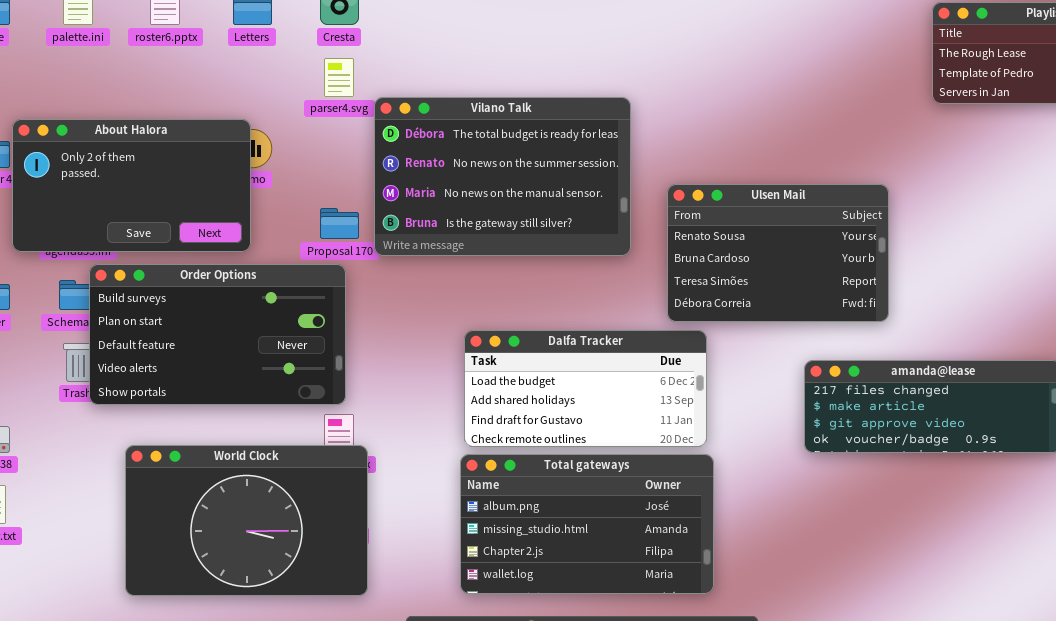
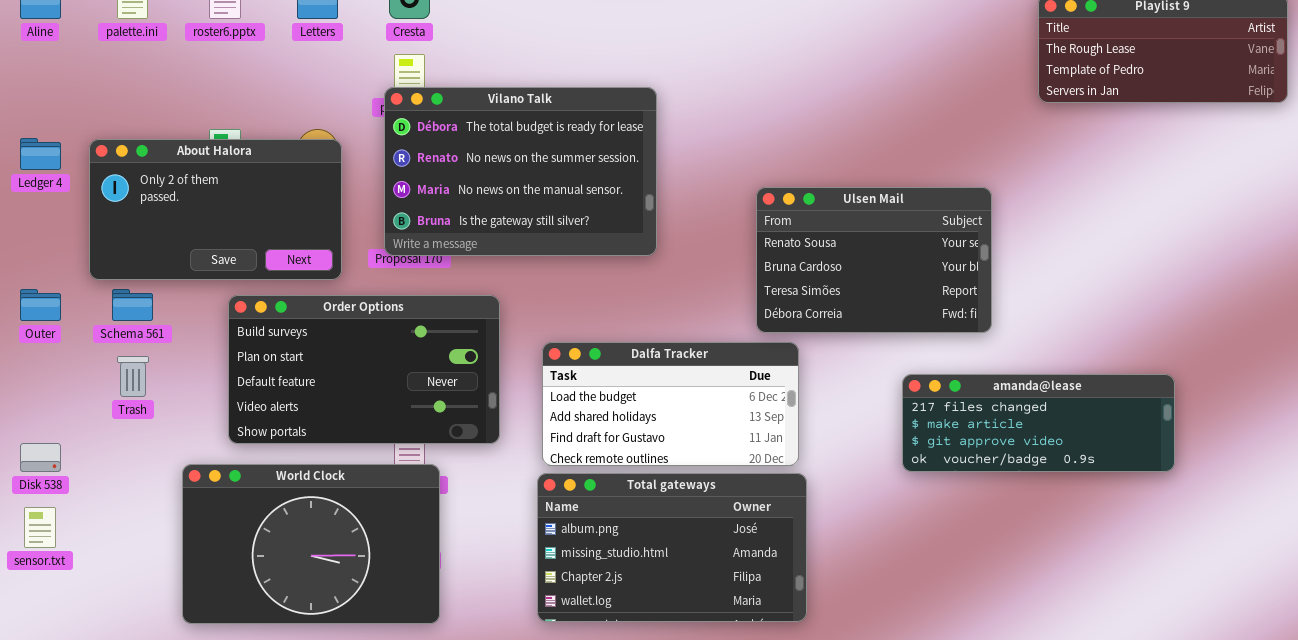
Vilano Talk: [374,97,631,256] -> [384,87,657,256], moved
About Halora: [12,119,251,252] -> [89,139,342,280], moved
Order Options: [89,264,346,405] -> [228,295,500,444], moved

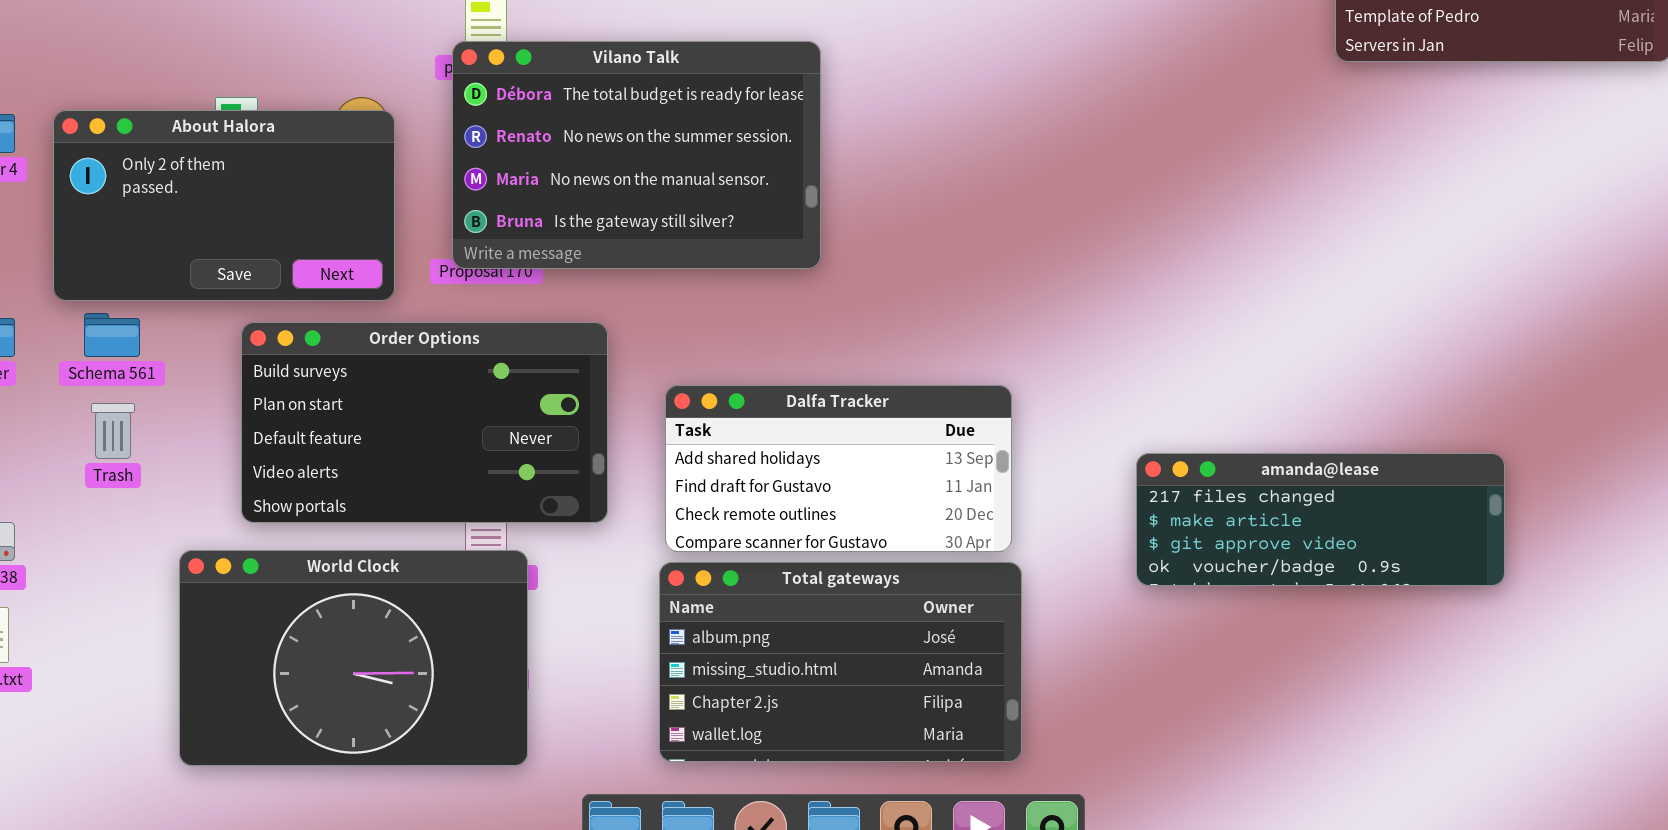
Ulsen Mail: [756,187,992,333] -> none, closed
Dalfa Tracker: [542,342,799,466] -> [665,385,1012,552], scrolled down 1 row
amanda@lease: [902,374,1175,472] -> [1136,453,1505,586], moved

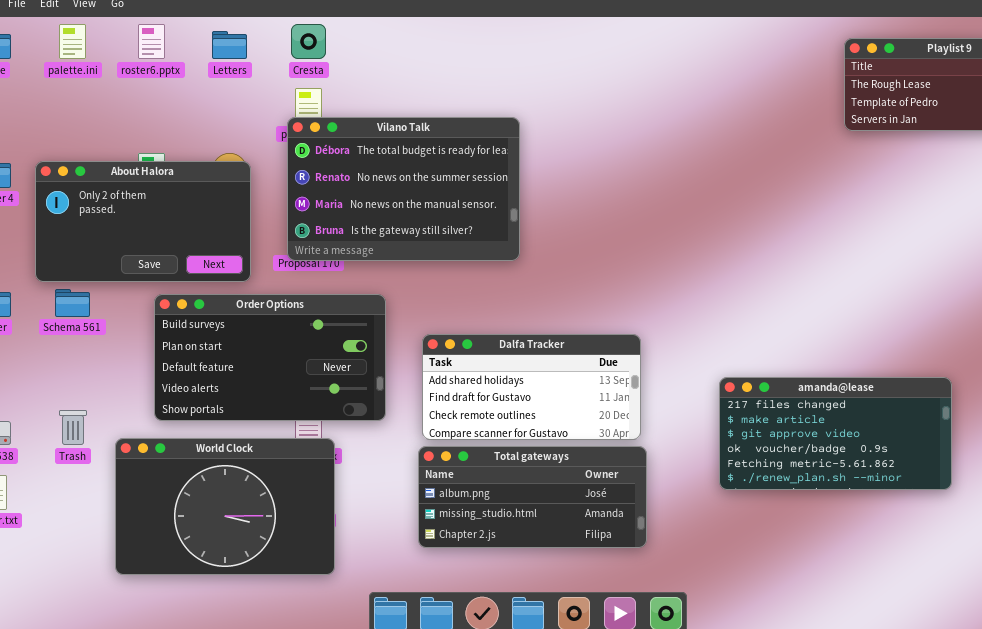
Trash: [91,403,135,459] -> [59,410,87,445], moved
amanda@lease: [1136,453,1505,586] -> [719,377,952,490], resized
Total gateways: [659,562,1022,762] -> [418,446,647,548], resized

